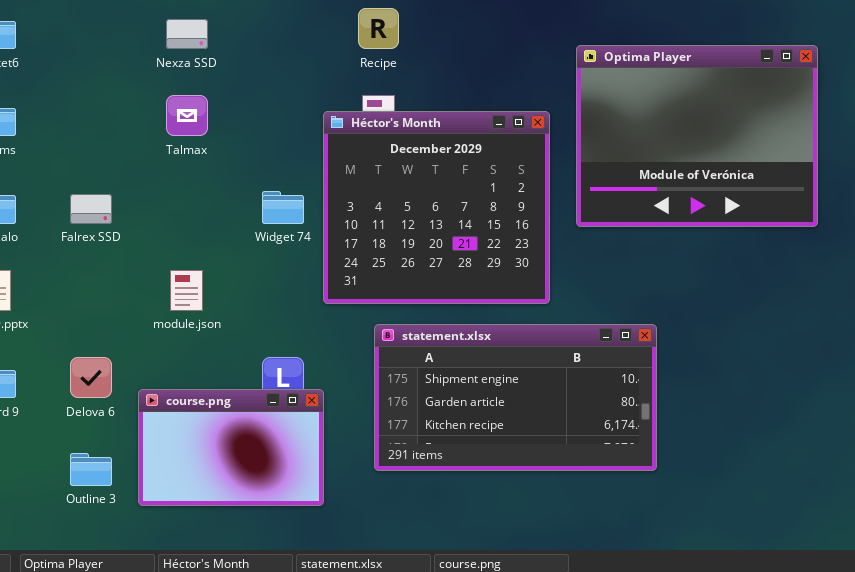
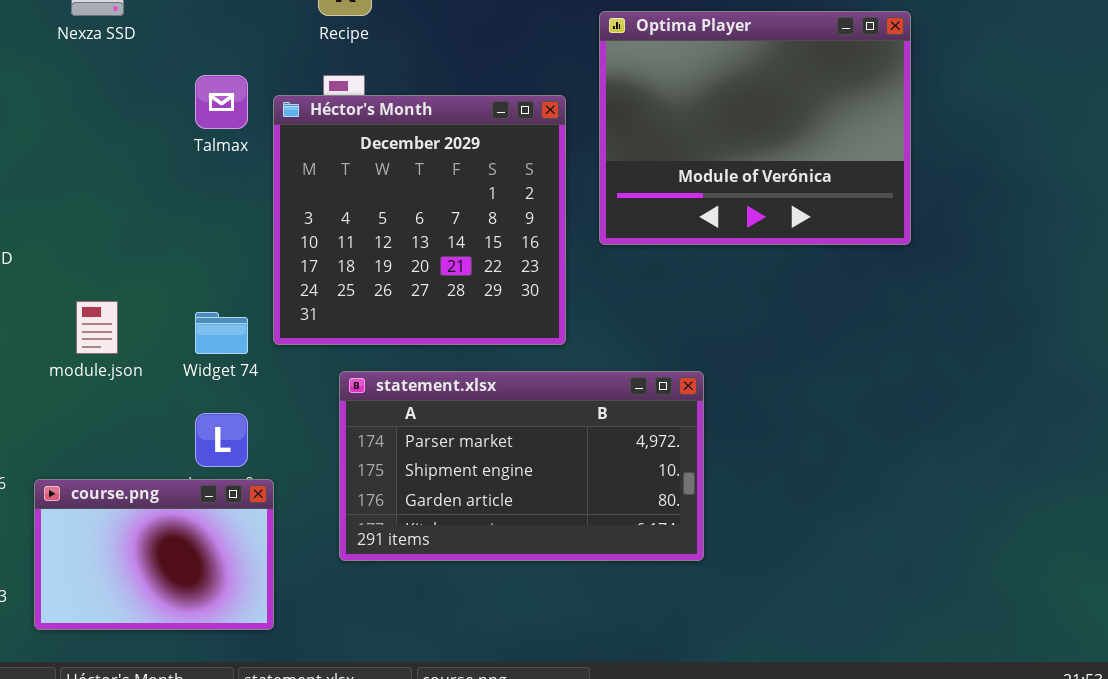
Talmax: [166,95,208,136] -> [195,75,248,129], moved
Widget 74: [262,191,304,224] -> [195,312,248,354], moved
statement.xlsx: [374,324,657,471] -> [339,371,704,561], scrolled up 1 row
course.png: [138,389,324,506] -> [34,479,274,630], moved

